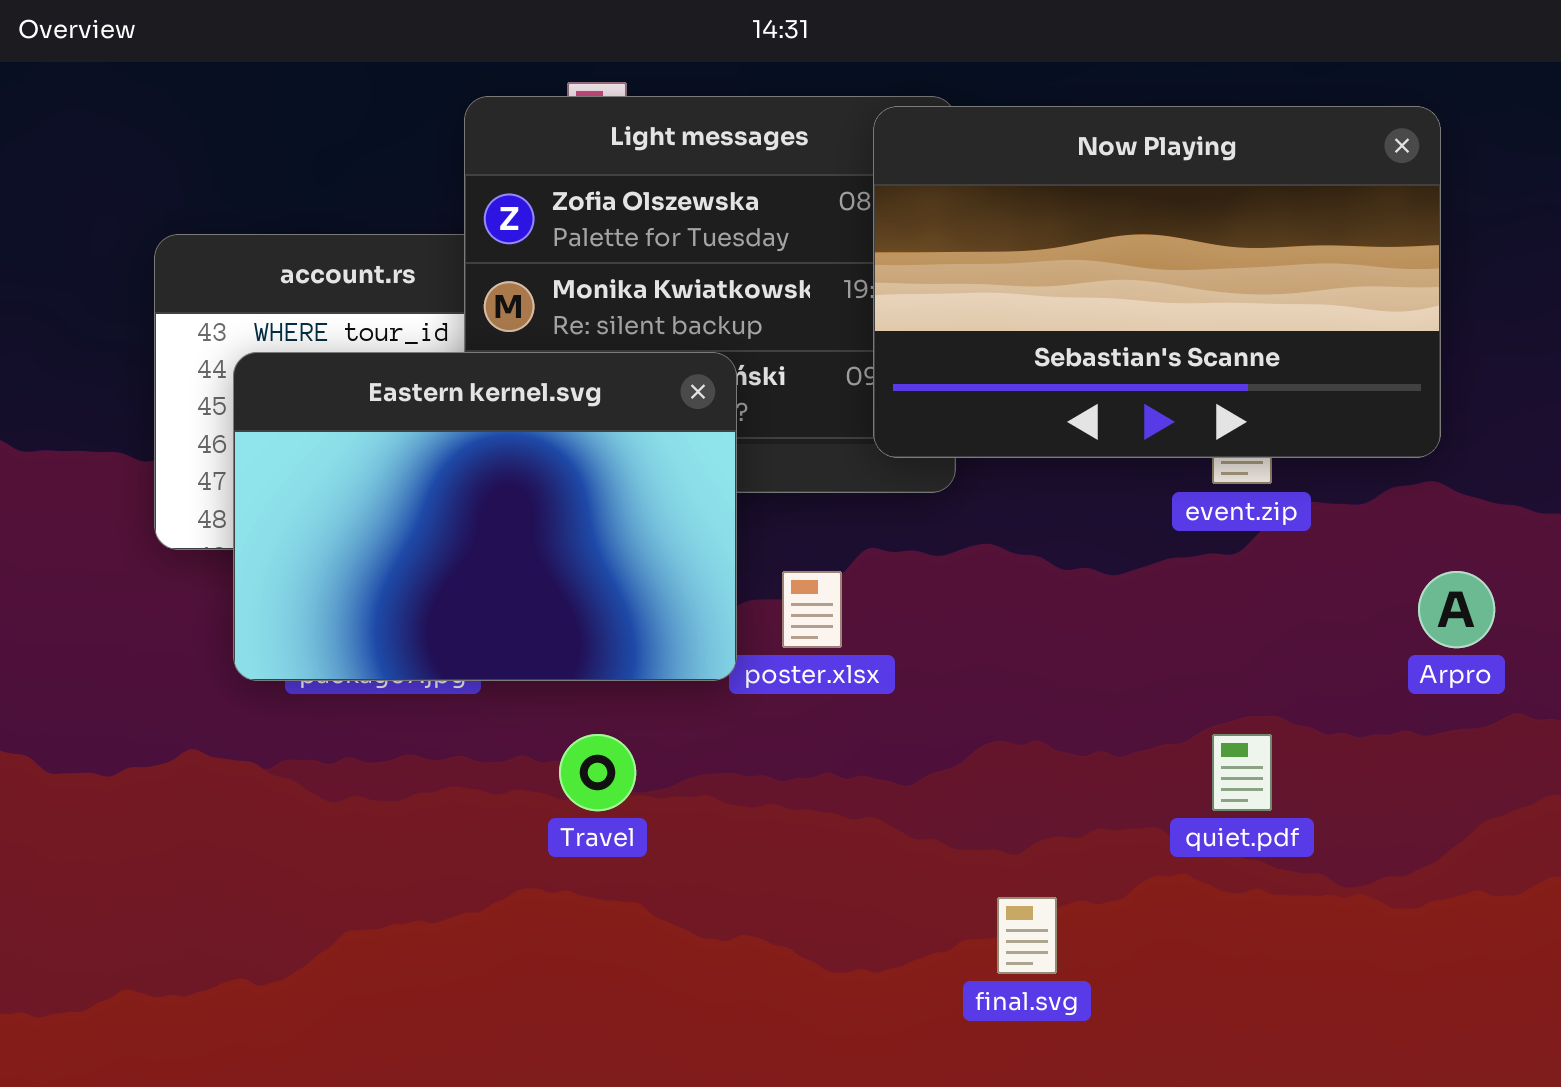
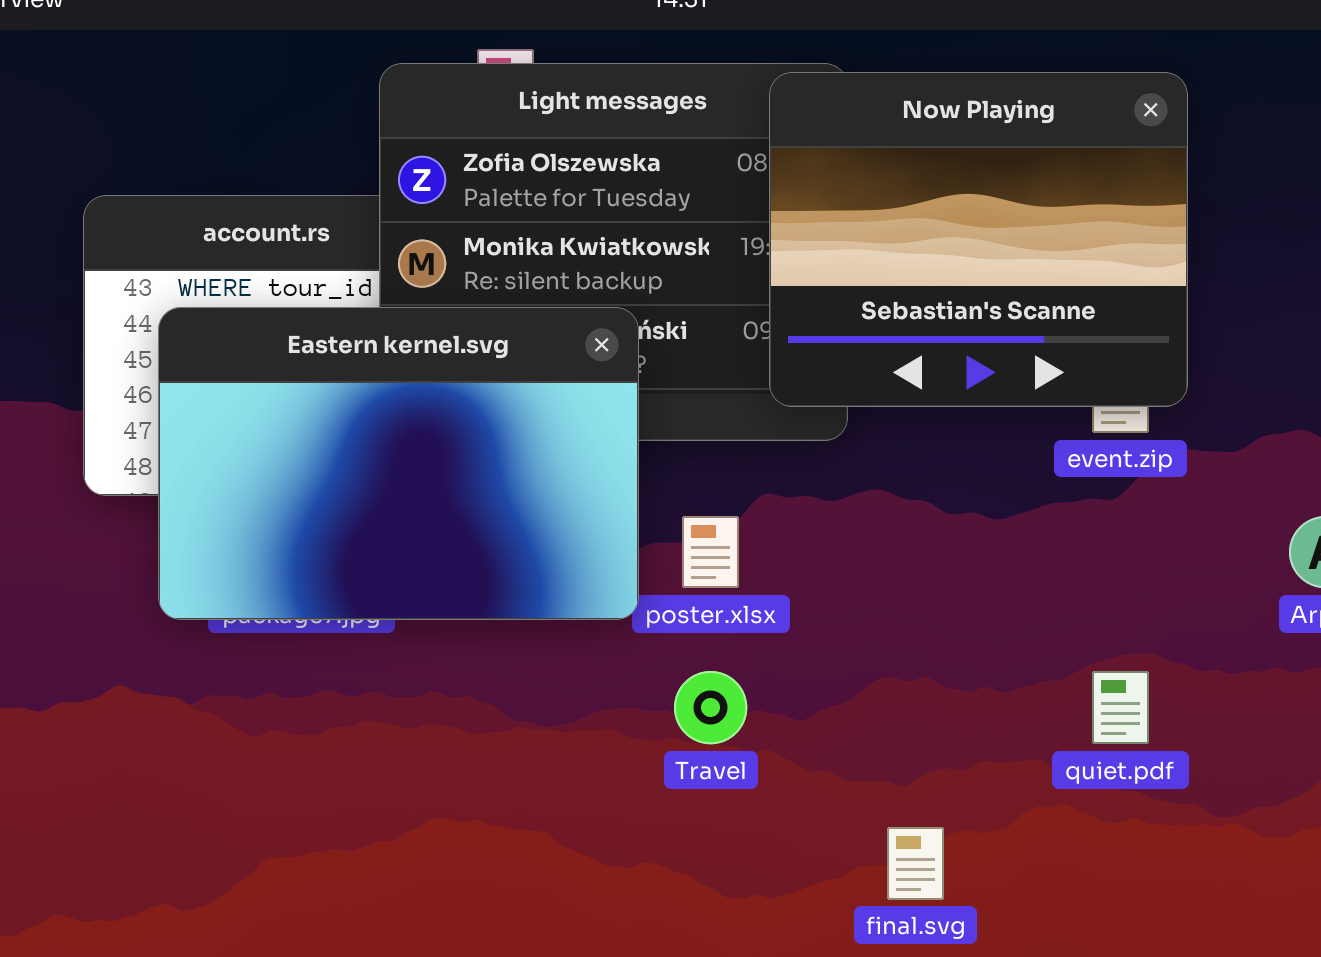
Now Playing: [873,106,1441,458] -> [769,72,1188,407], resized
Travel: [559,734,636,811] -> [674,671,747,744], moved

